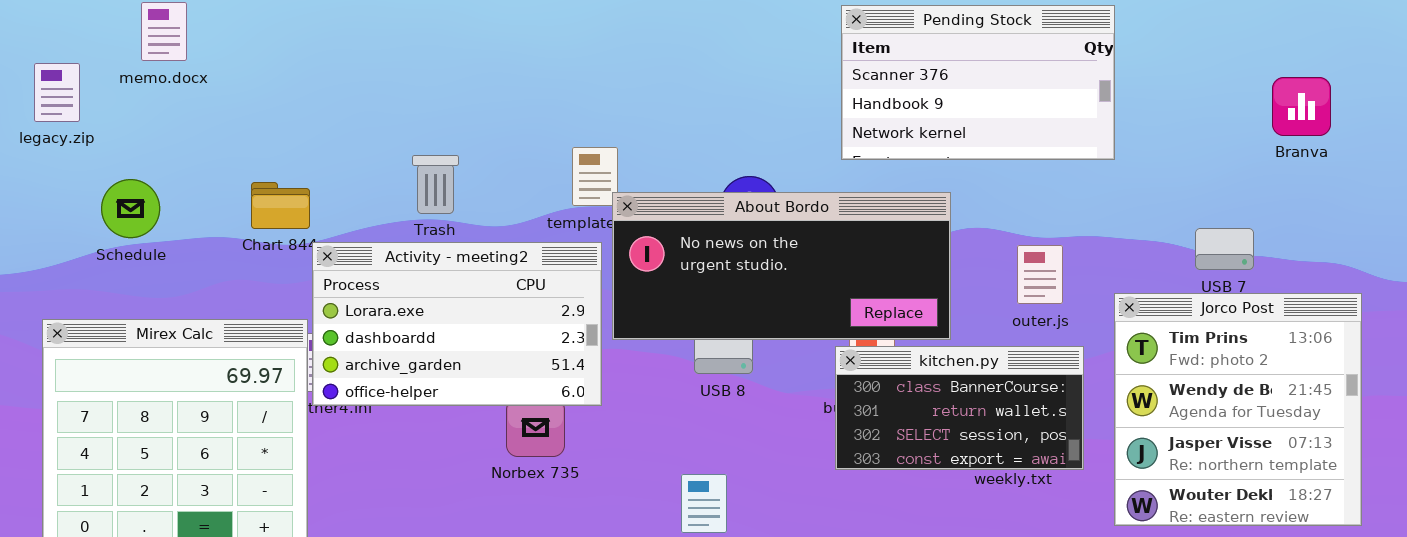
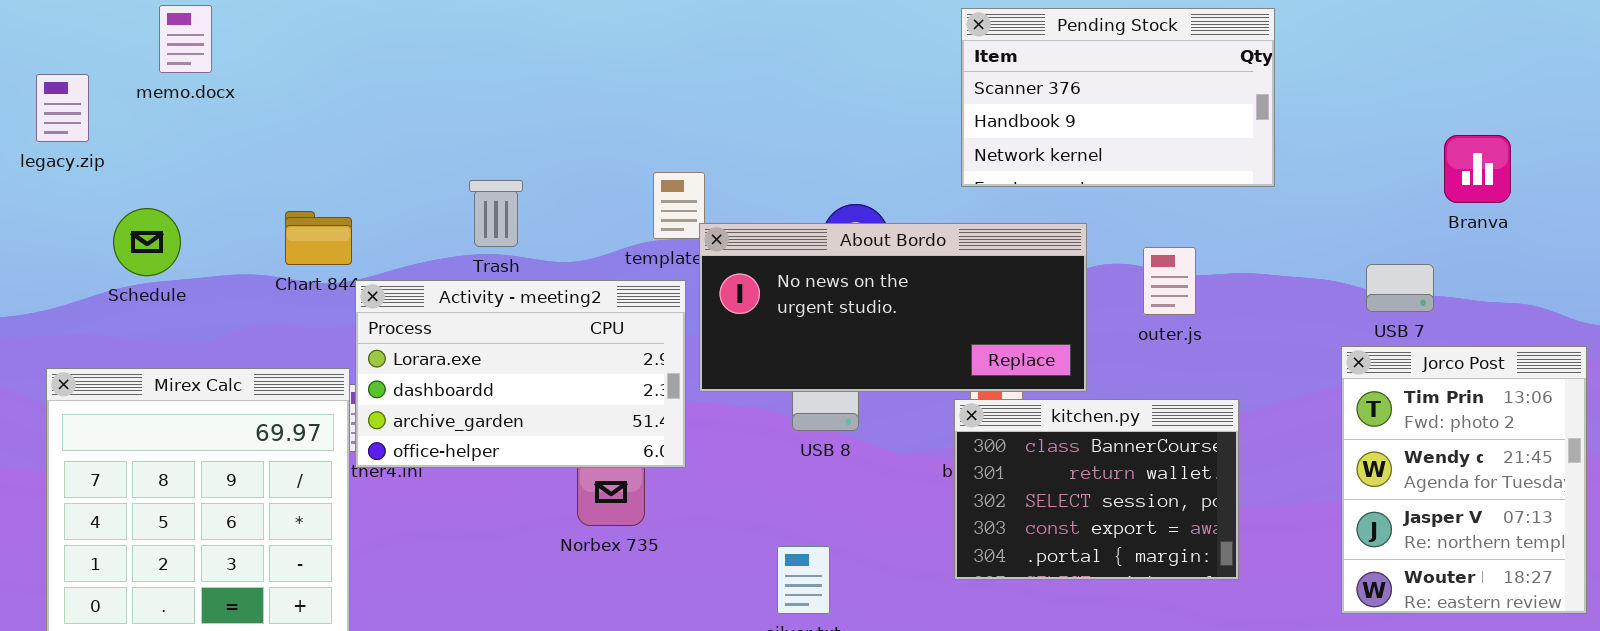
Branva: [1272,77,1331,136] -> [1444,135,1511,203], moved
outer.js: [1017,245,1063,304] -> [1143,247,1196,315], moved
Jorco Post: [1114,293,1362,526] -> [1341,346,1587,614], moved, resized
kitchen.py: [835,346,1084,470] -> [954,399,1239,580], resized

